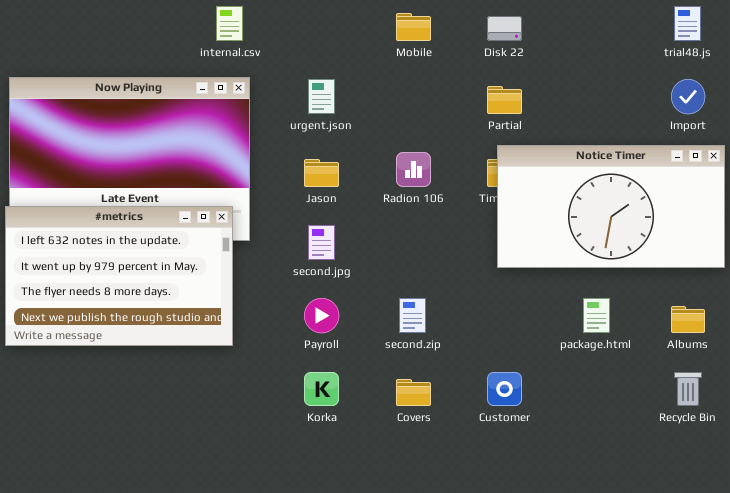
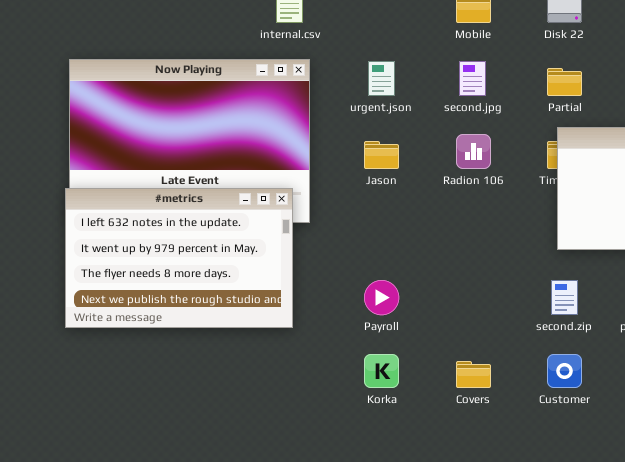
second.jpg: [308,225,335,260] -> [459,61,486,96], moved
second.zip: [399,298,426,333] -> [551,280,578,315], moved

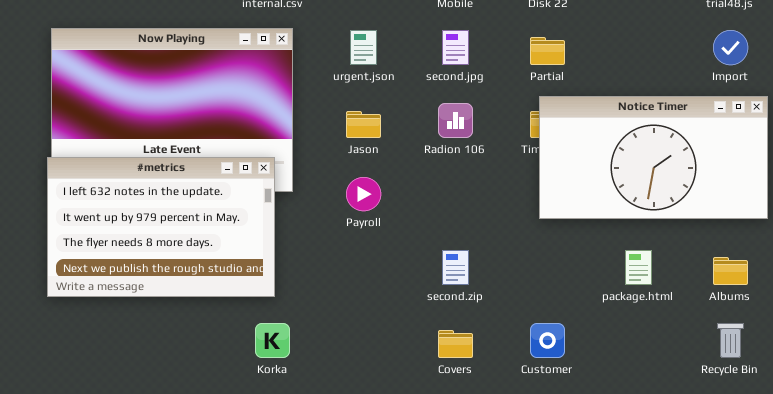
Payroll: [364,280,399,315] -> [346,177,381,211], moved
second.zip: [551,280,578,315] -> [442,250,469,285], moved
Korka: [364,354,399,388] -> [255,323,290,358], moved

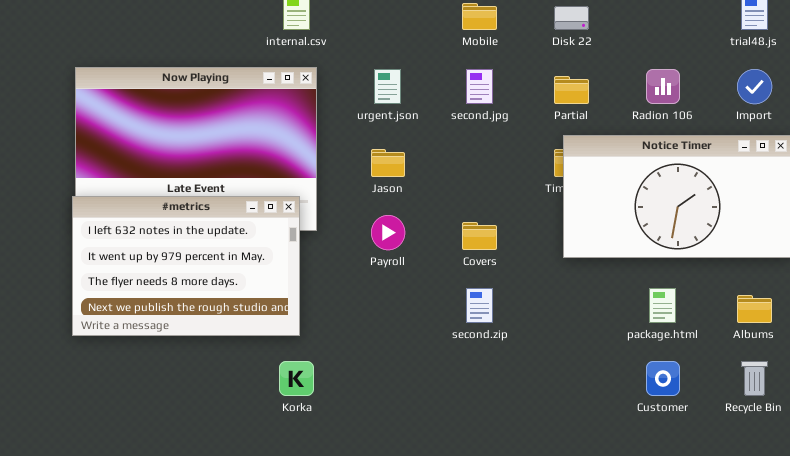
Radion 106: [438,103,473,138] -> [646,69,680,104], moved
Customer: [530,323,565,358] -> [646,361,680,396], moved
Covers: [438,330,473,358] -> [462,222,497,250], moved

